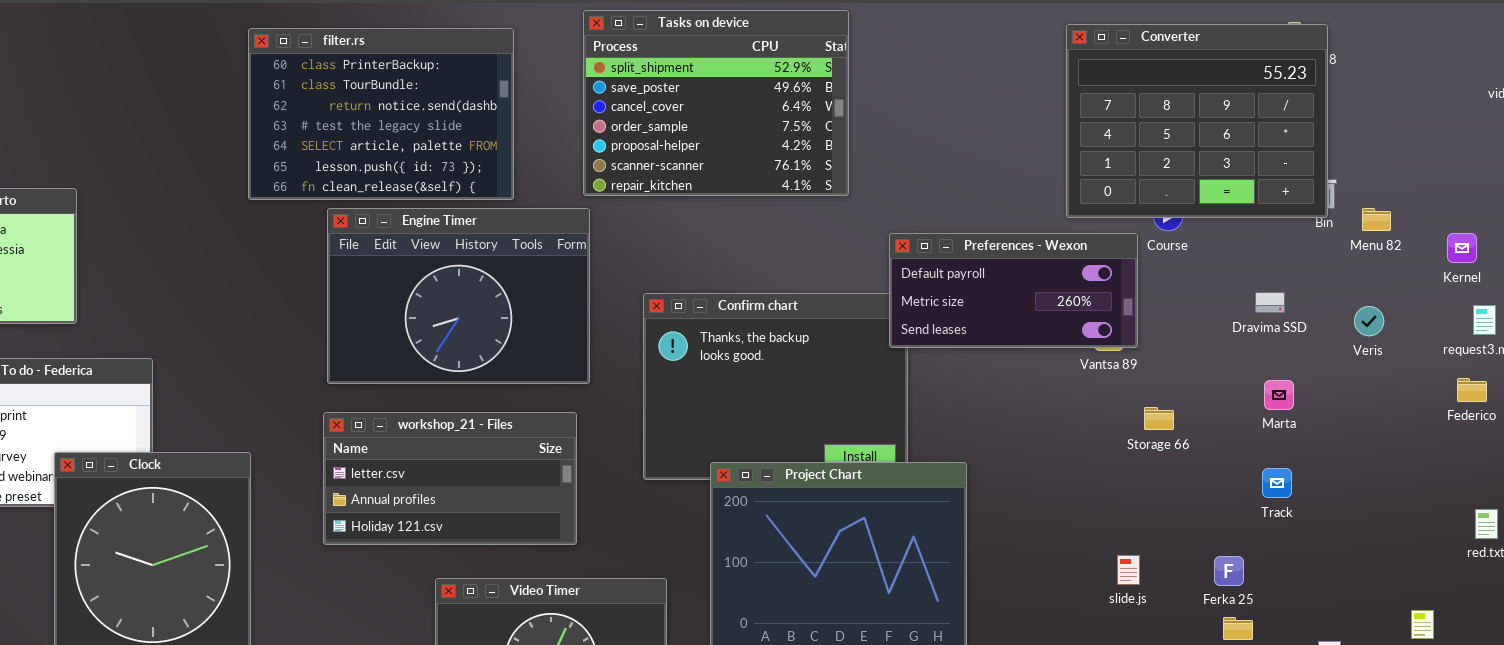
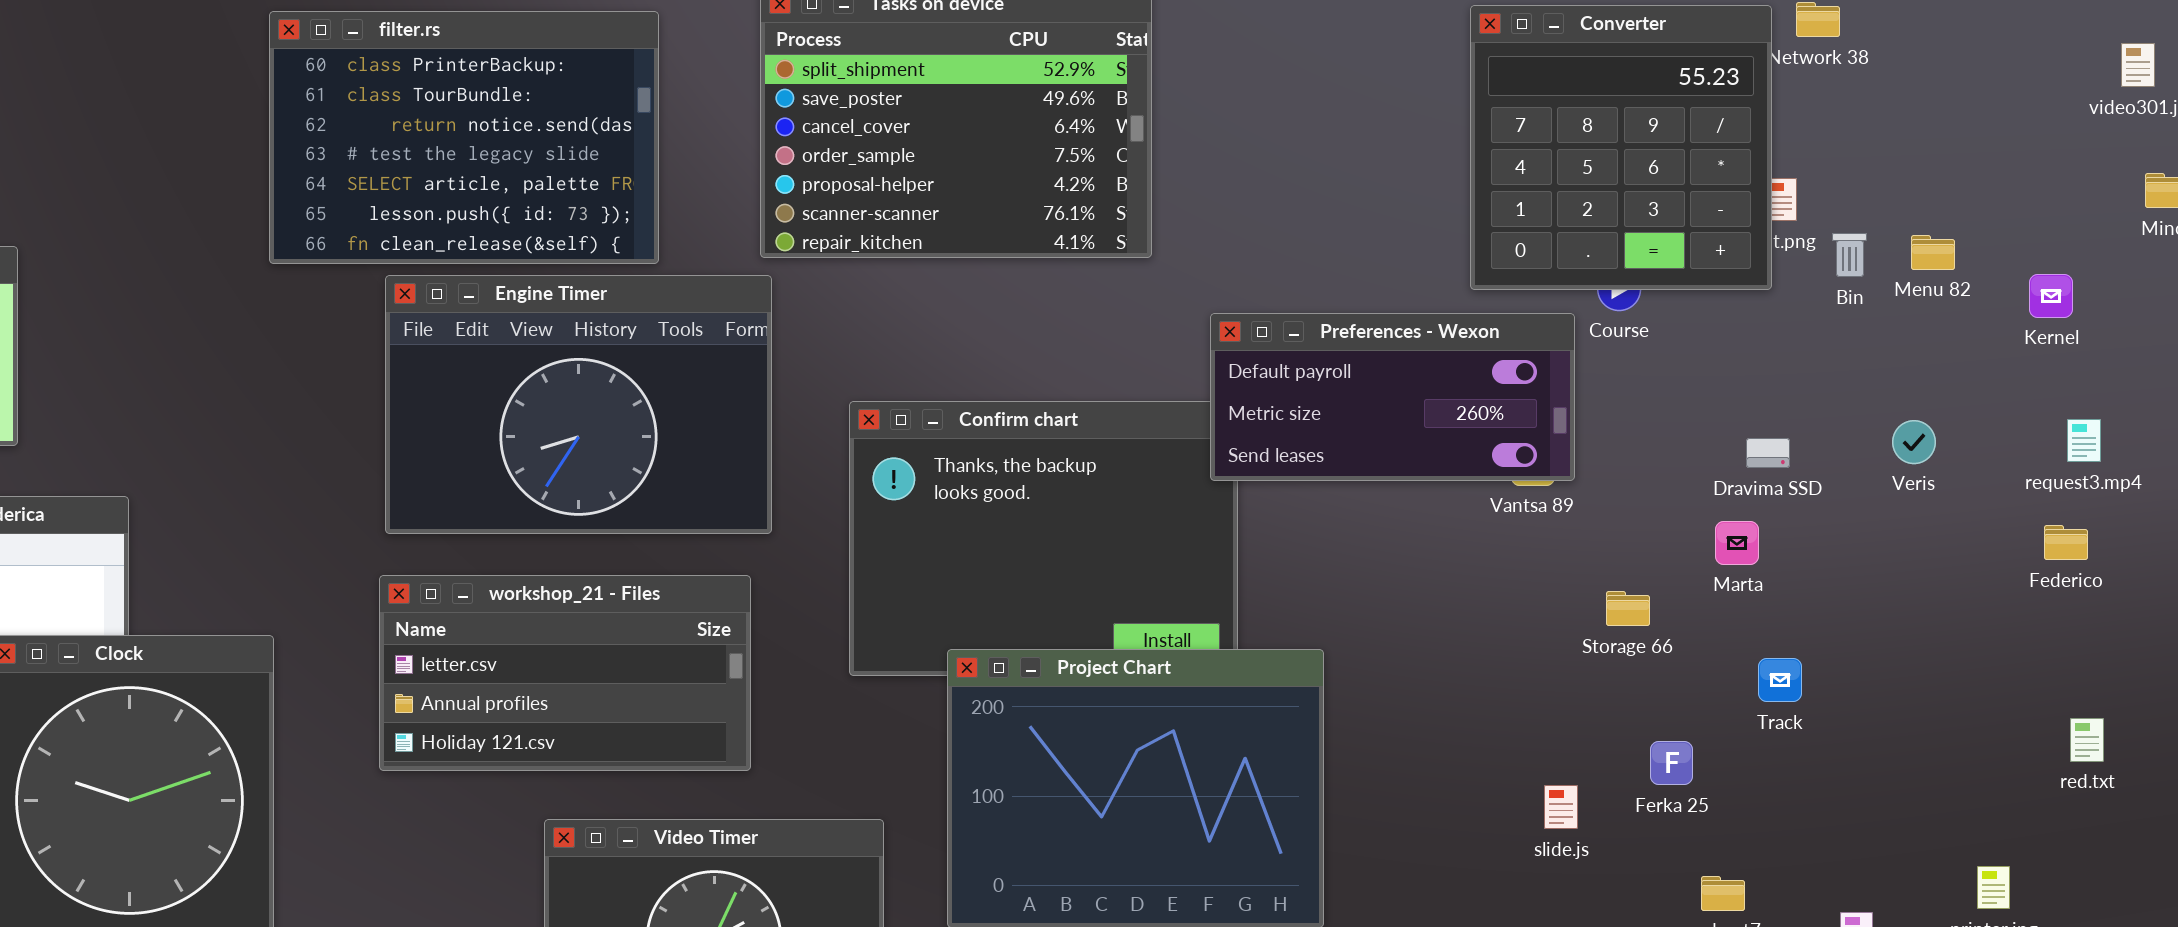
Converter: [1066,24,1328,218] -> [1470,5,1772,290], resized
Menu 82: [1362,208,1391,231] -> [1911,235,1955,270], moved
Kernel: [1447,233,1477,263] -> [2029,274,2073,318], moved
Dravima SSD: [1255,292,1285,313] -> [1746,438,1790,468], moved
Marta: [1264,380,1294,410] -> [1715,521,1759,565], moved
Storage 66: [1144,407,1174,430] -> [1606,591,1650,626], moved
Ferka 25: [1214,556,1244,586] -> [1650,741,1693,785], moved

